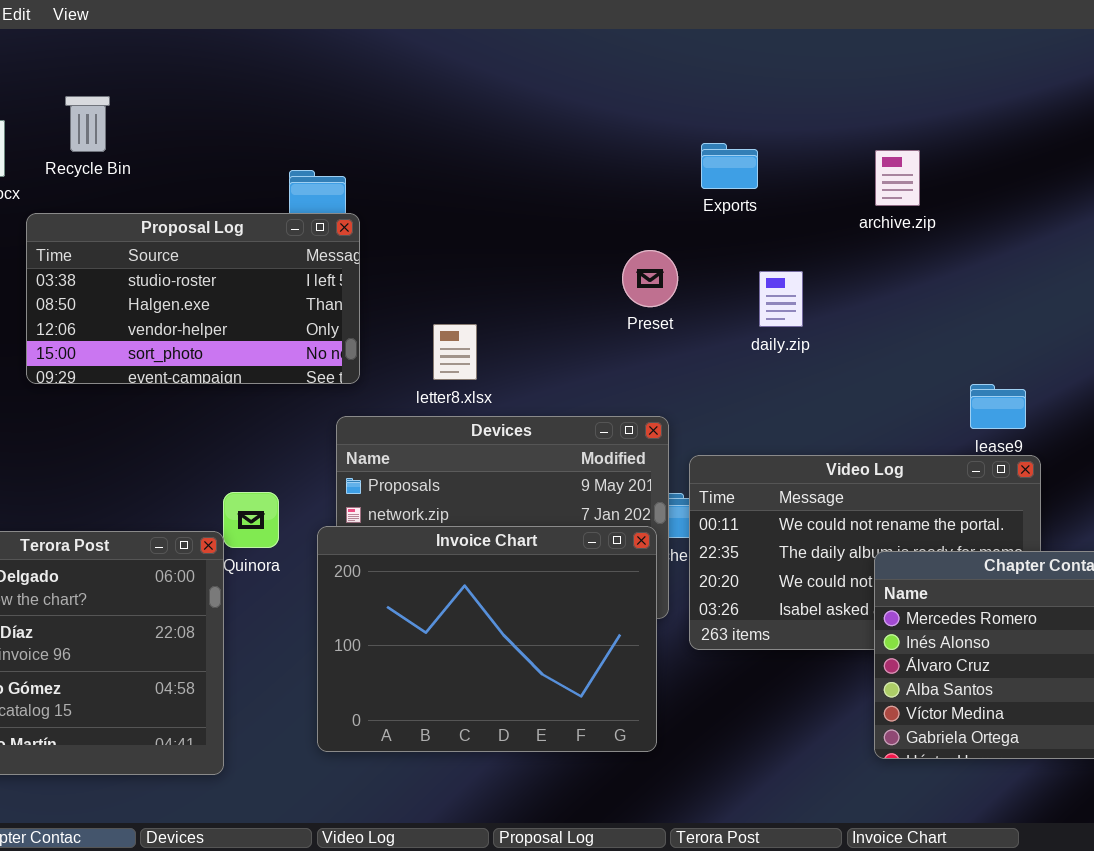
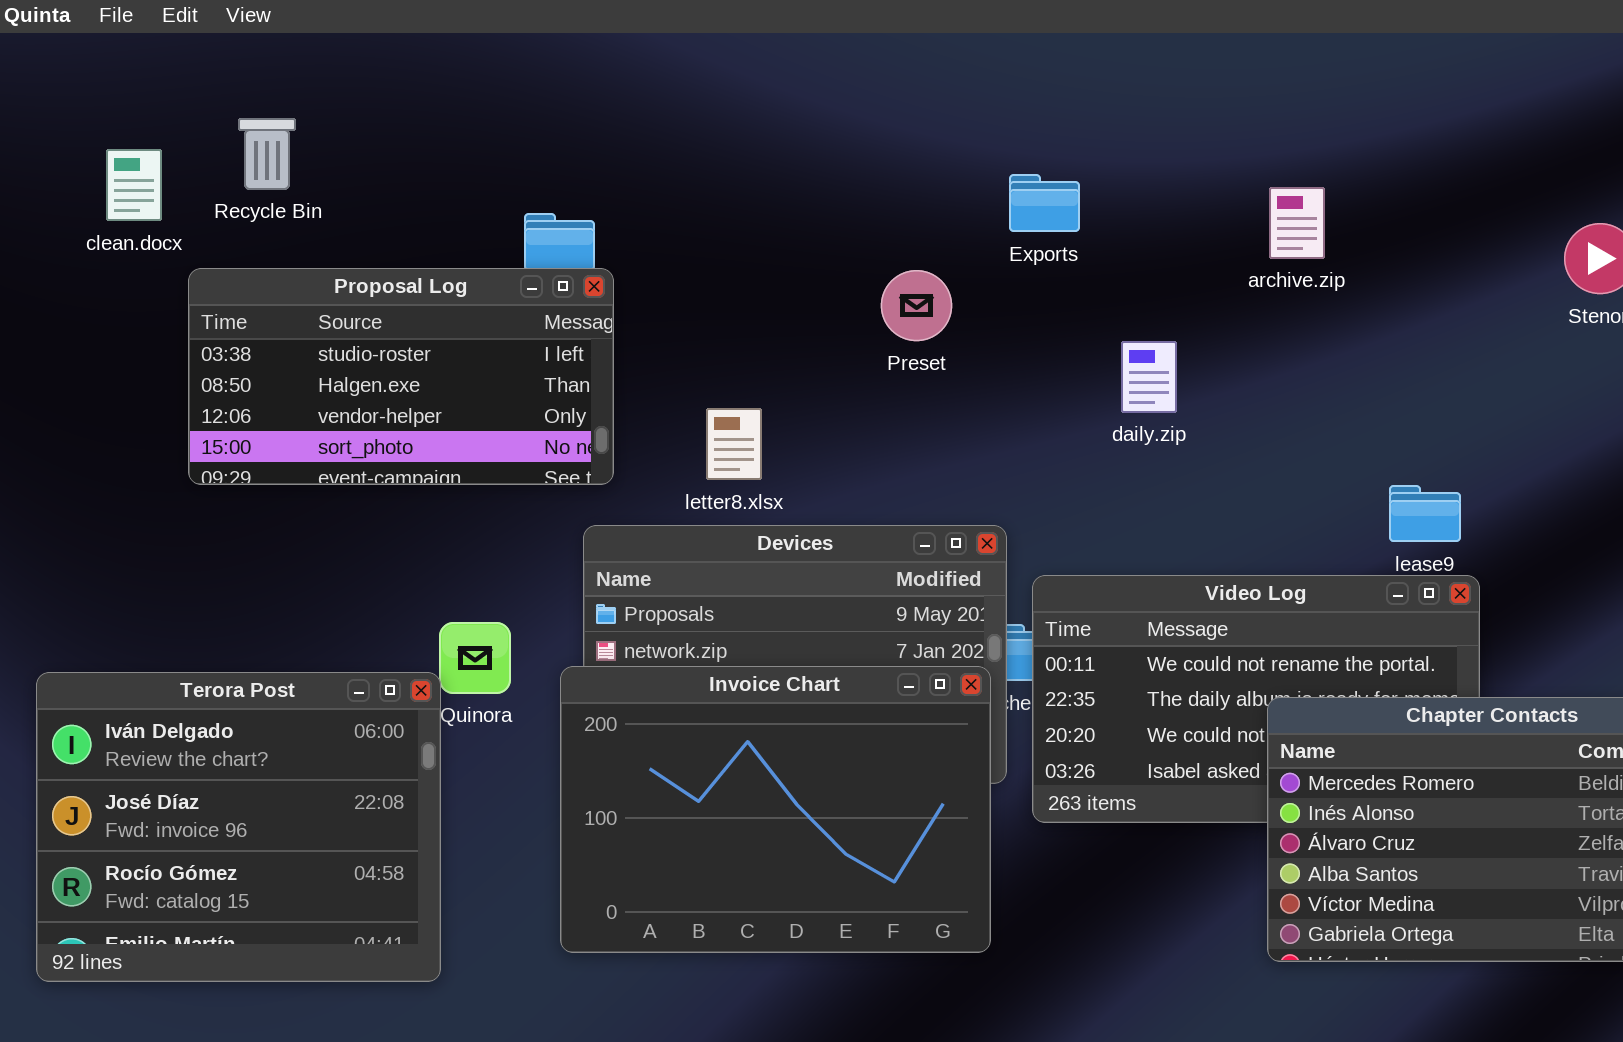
Exports: [701,143,758,189] -> [1009,174,1080,232], moved
Preset: [622,250,678,307] -> [881,270,952,341], moved

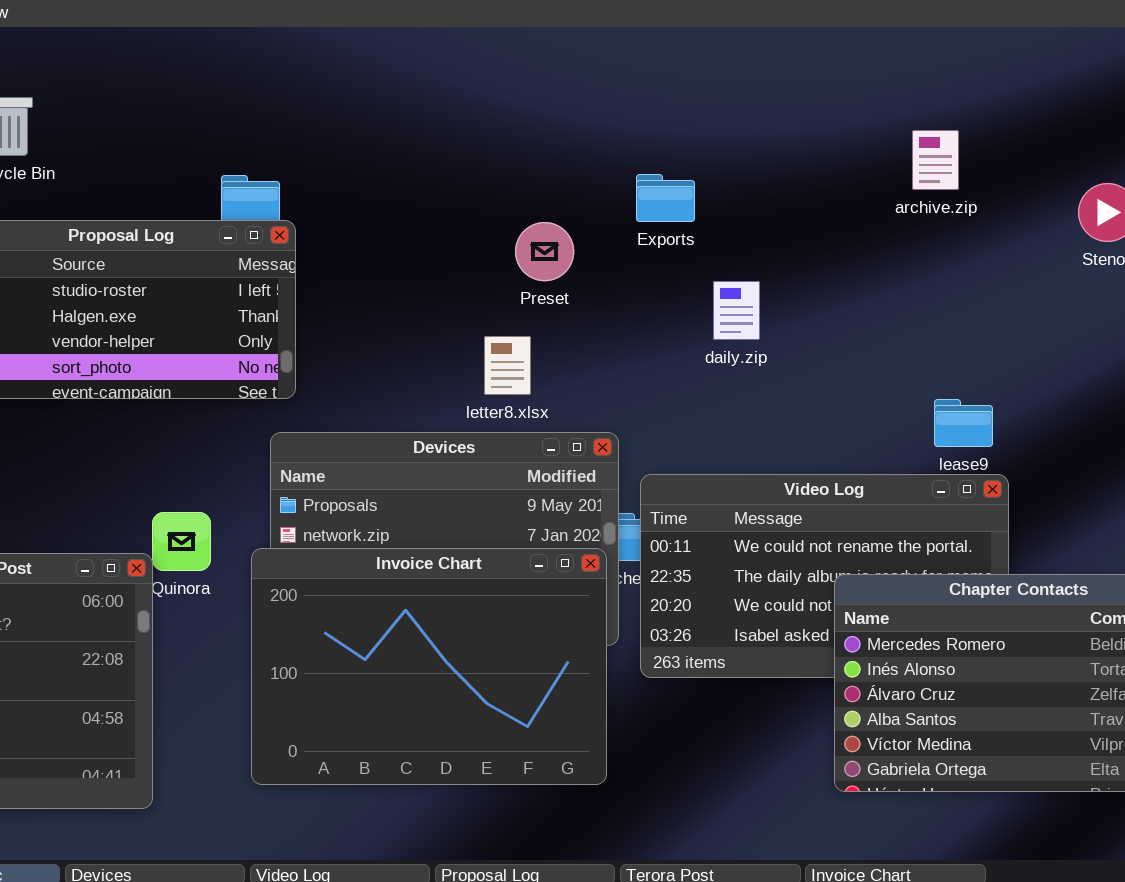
Exports: [1009,174,1080,232] -> [636,174,695,222], moved
archive.zip: [1269,187,1325,259] -> [912,130,959,190], moved
letter8.xlsx: [706,408,762,480] -> [484,336,531,395], moved

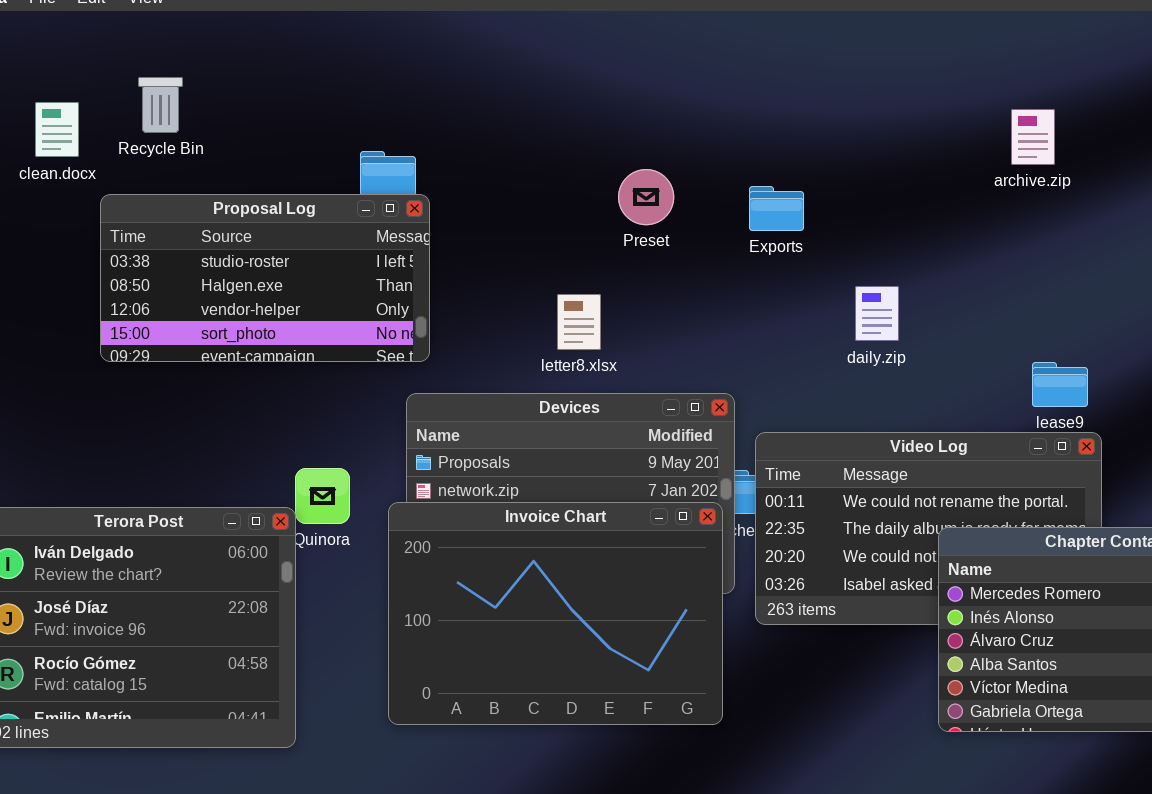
Exports: [636,174,695,222] -> [749,186,804,231], moved
Preset: [515,222,574,281] -> [618,169,674,225], moved
daily.zip: [713,281,760,340] -> [855,286,899,341], moved
letter8.xlsx: [484,336,531,395] -> [557,294,601,350], moved

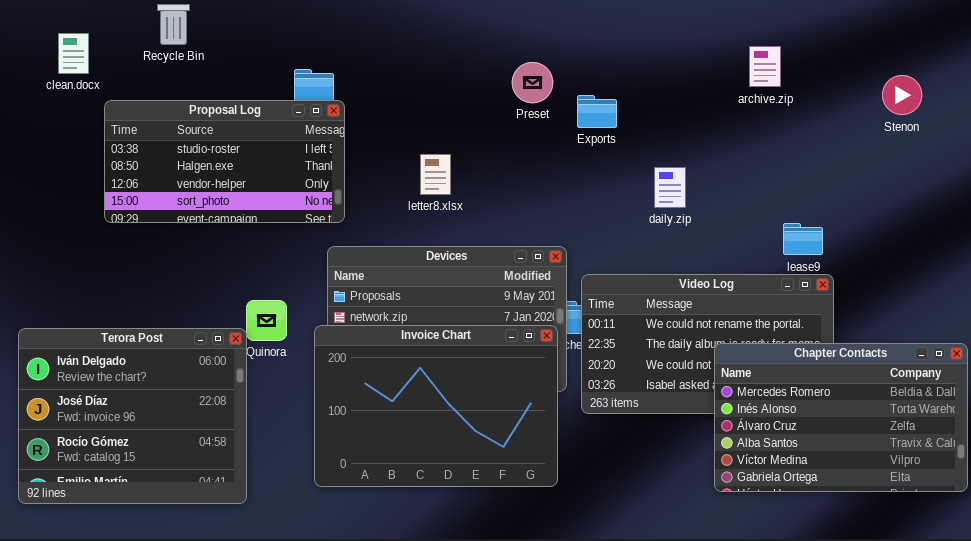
Recycle Bin: [138,77,183,133] -> [157,4,190,45], moved
archive.zip: [1011,109,1055,165] -> [749,46,781,87], moved
Preset: [618,169,674,225] -> [512,62,553,103], moved
letter8.xlsx: [557,294,601,350] -> [420,154,451,195], moved

